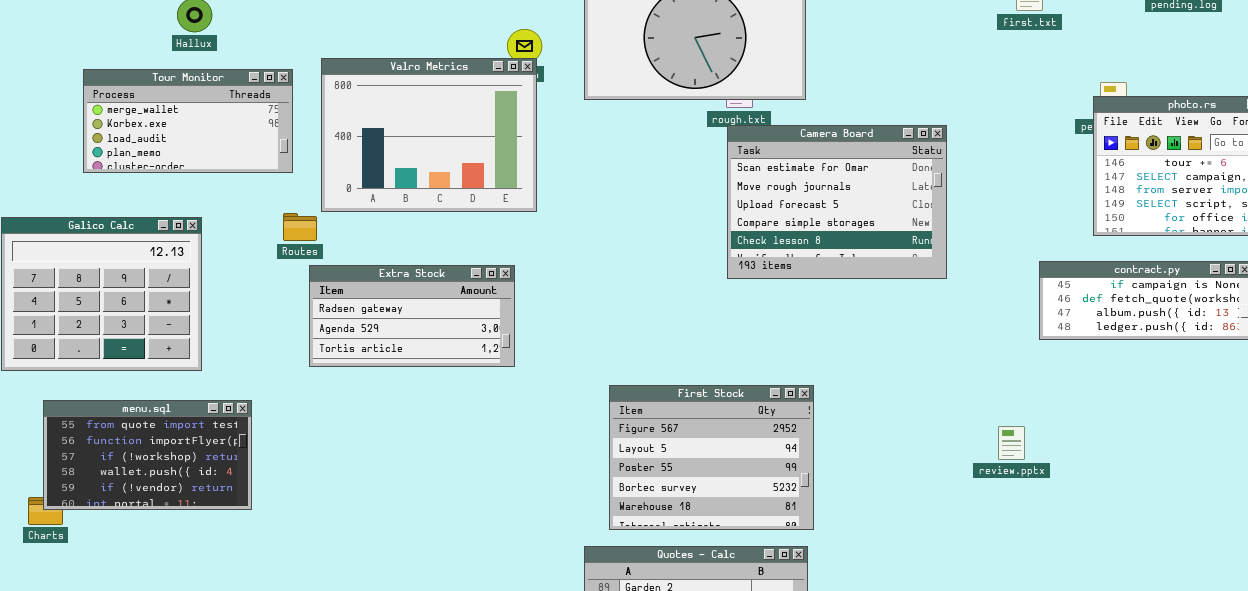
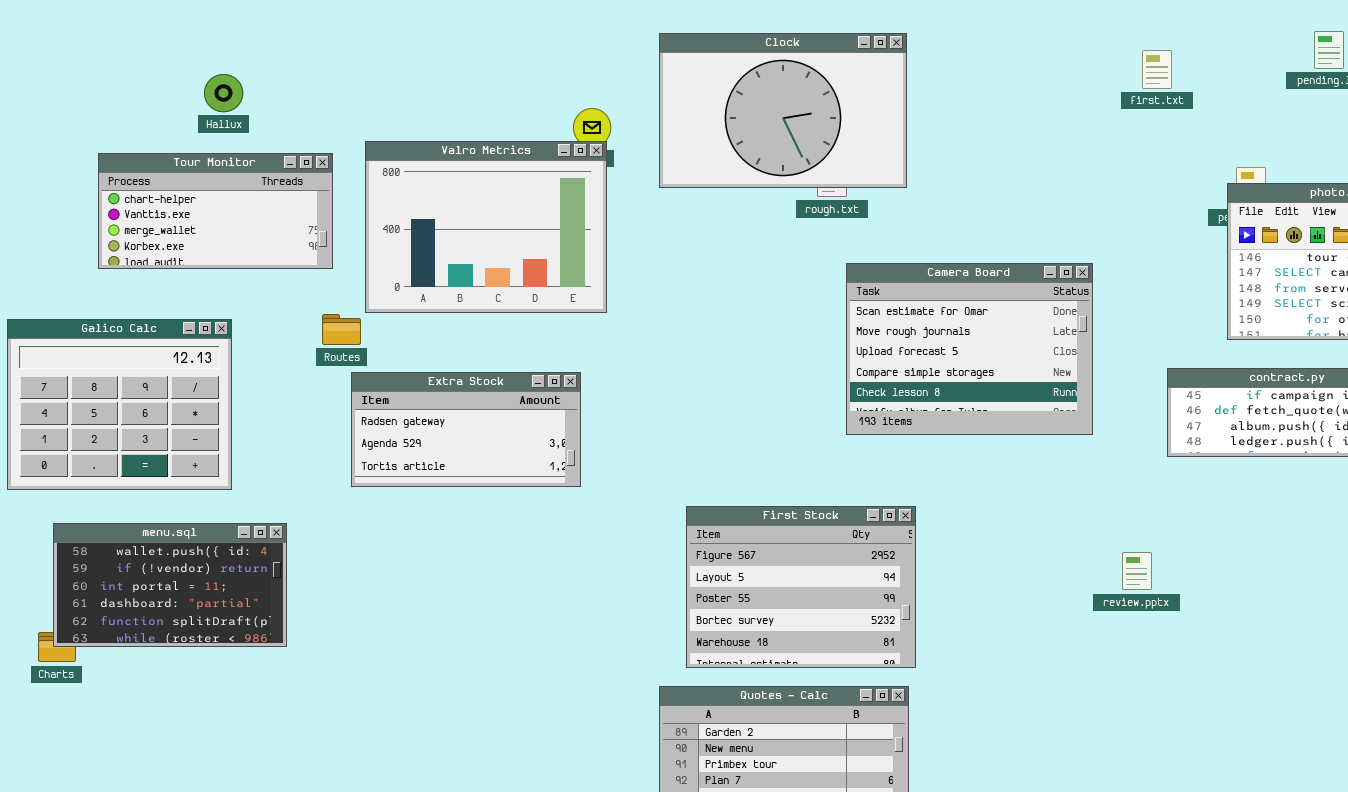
Tour Monitor: [83,69,293,173] -> [98,153,333,269], scrolled up 2 rows
Camera Board: [727,125,947,279] -> [846,263,1093,435], moved
menu.sql: [43,400,252,510] -> [53,523,287,647], scrolled down 3 rows

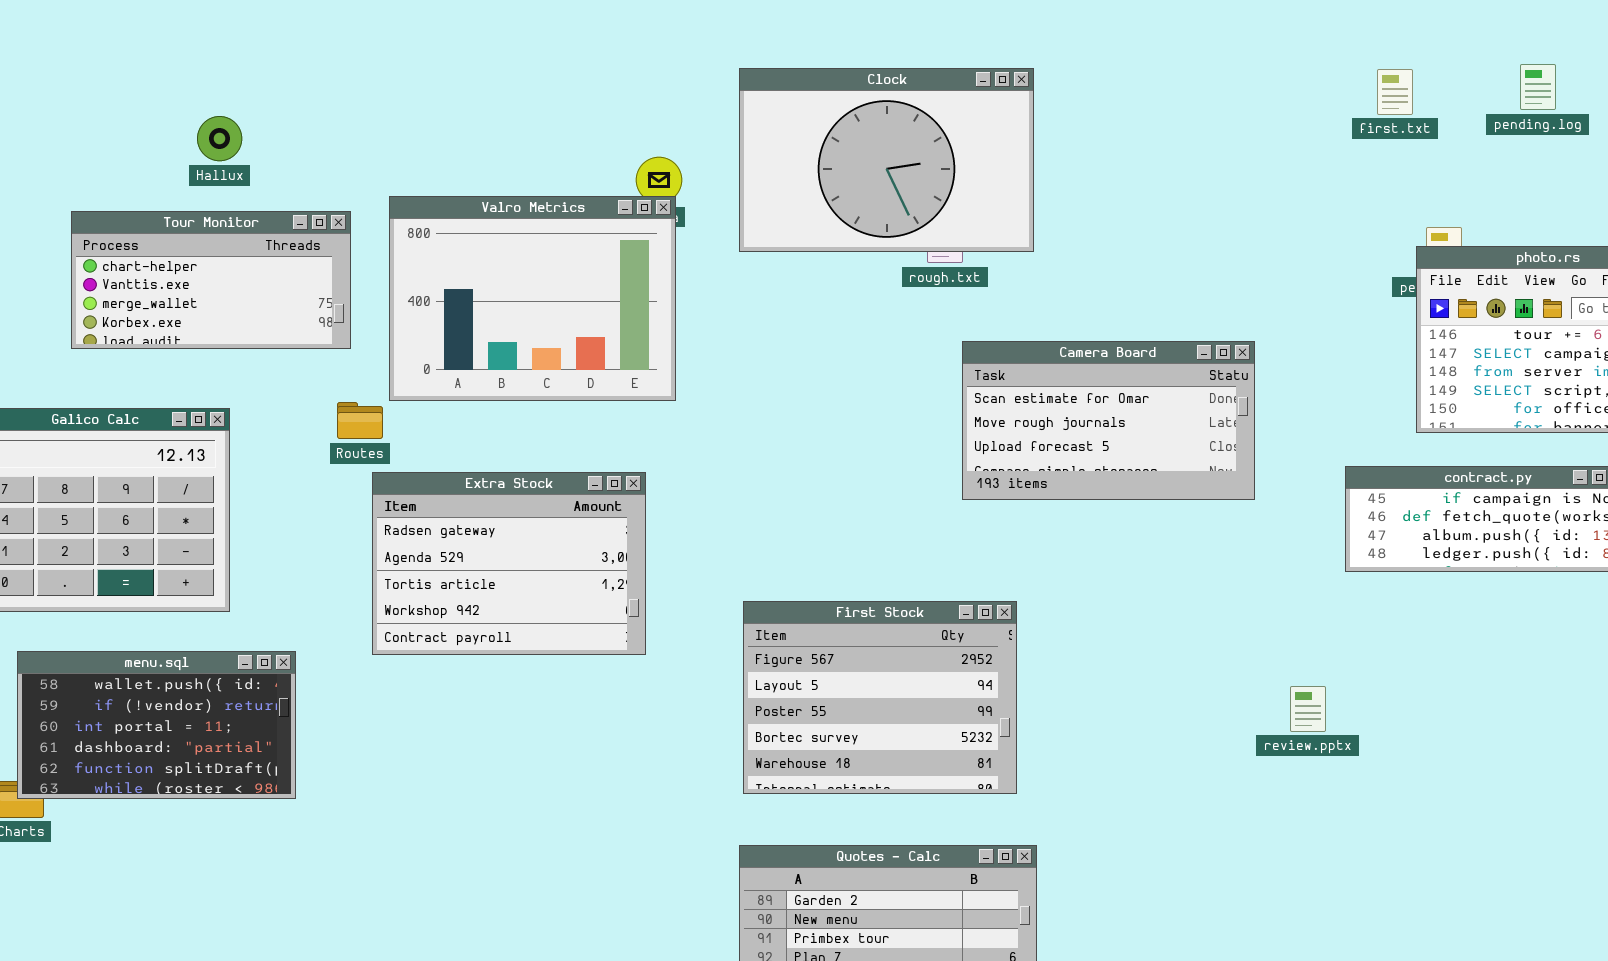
first.txt: [1142,50,1172,89] -> [1377,69,1413,115], moved
Camera Board: [846,263,1093,435] -> [962,341,1255,500], resized
Extra Stock: [351,372,581,487] -> [372,472,646,655], resized
First Stock: [686,506,916,668] -> [743,601,1017,794], moved

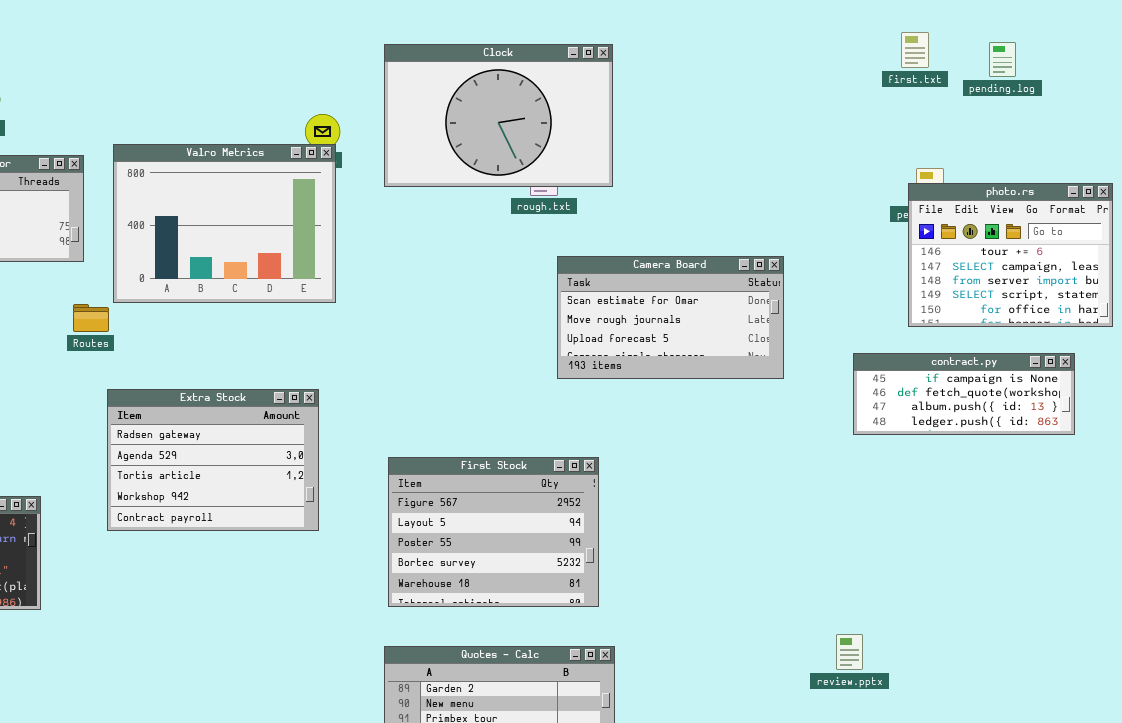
first.txt: [1377,69,1413,115] -> [901,32,929,68], moved
Extra Stock: [372,472,646,655] -> [107,389,319,531], moved
review.pptx: [1290,686,1326,732] -> [836,634,863,670], moved

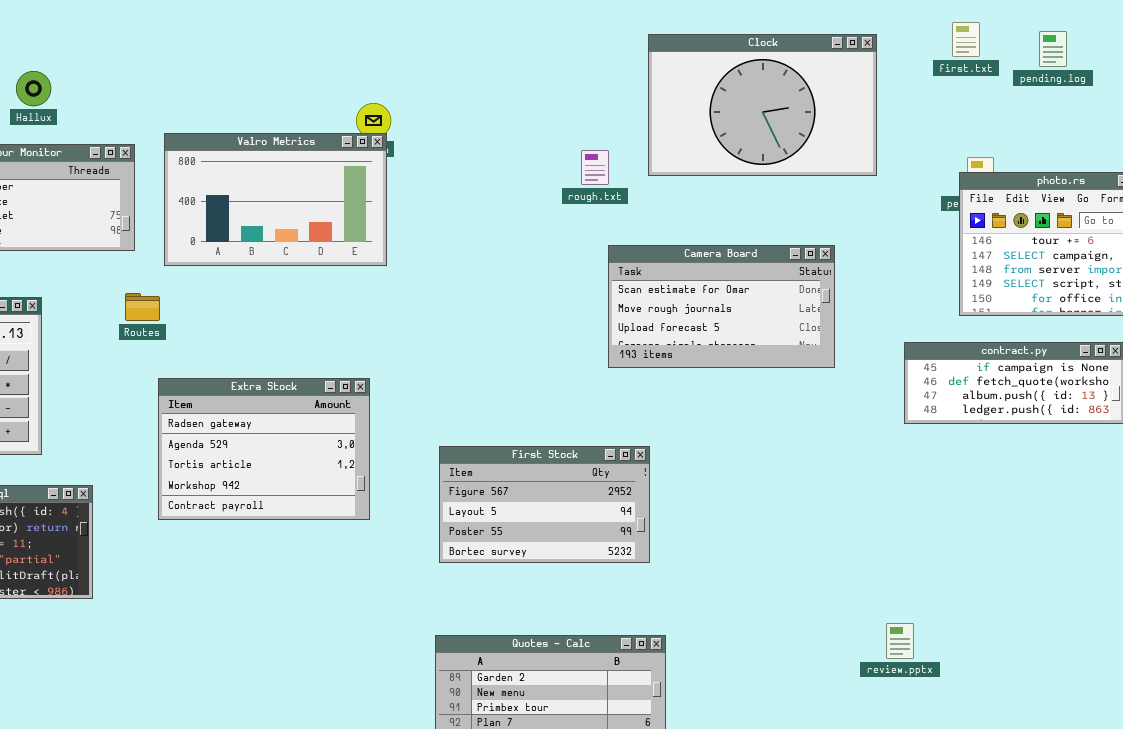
Clock: [384,44,613,187] -> [648,34,877,176], moved
Valro Metrics: [113,144,336,303] -> [164,133,387,266], resized
First Stock: [388,457,599,607] -> [439,446,650,563], resized

